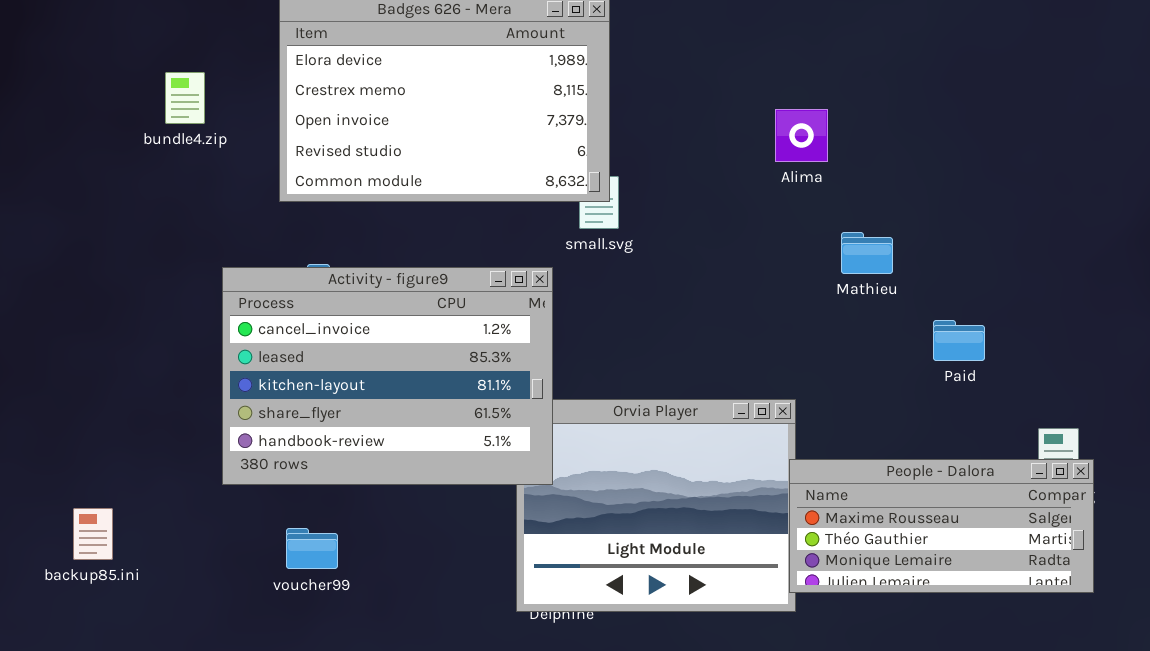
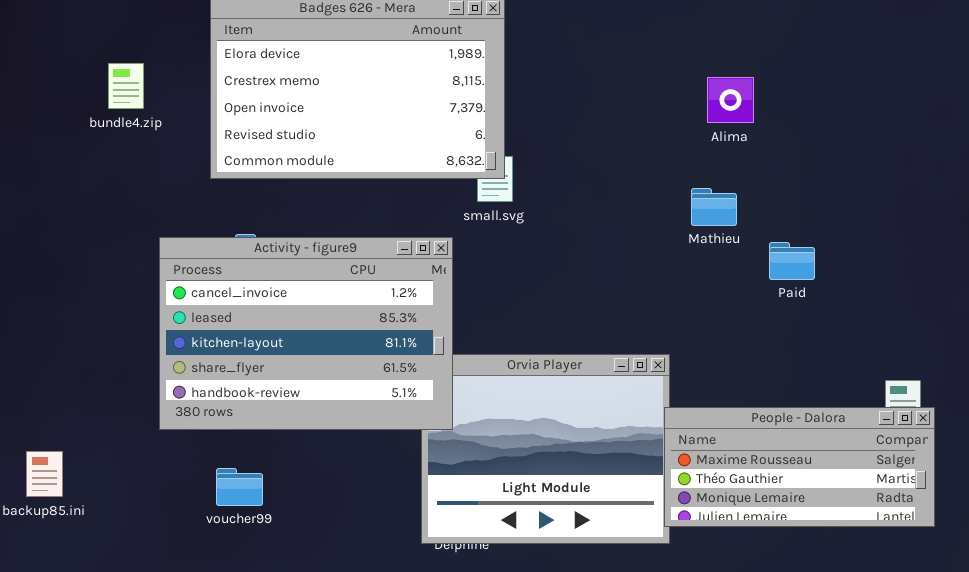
Alima: [775,109,828,162] -> [707,77,754,123], moved
Mathieu: [841,232,893,274] -> [691,188,737,226], moved
Paid: [933,320,985,361] -> [769,242,815,280], moved

